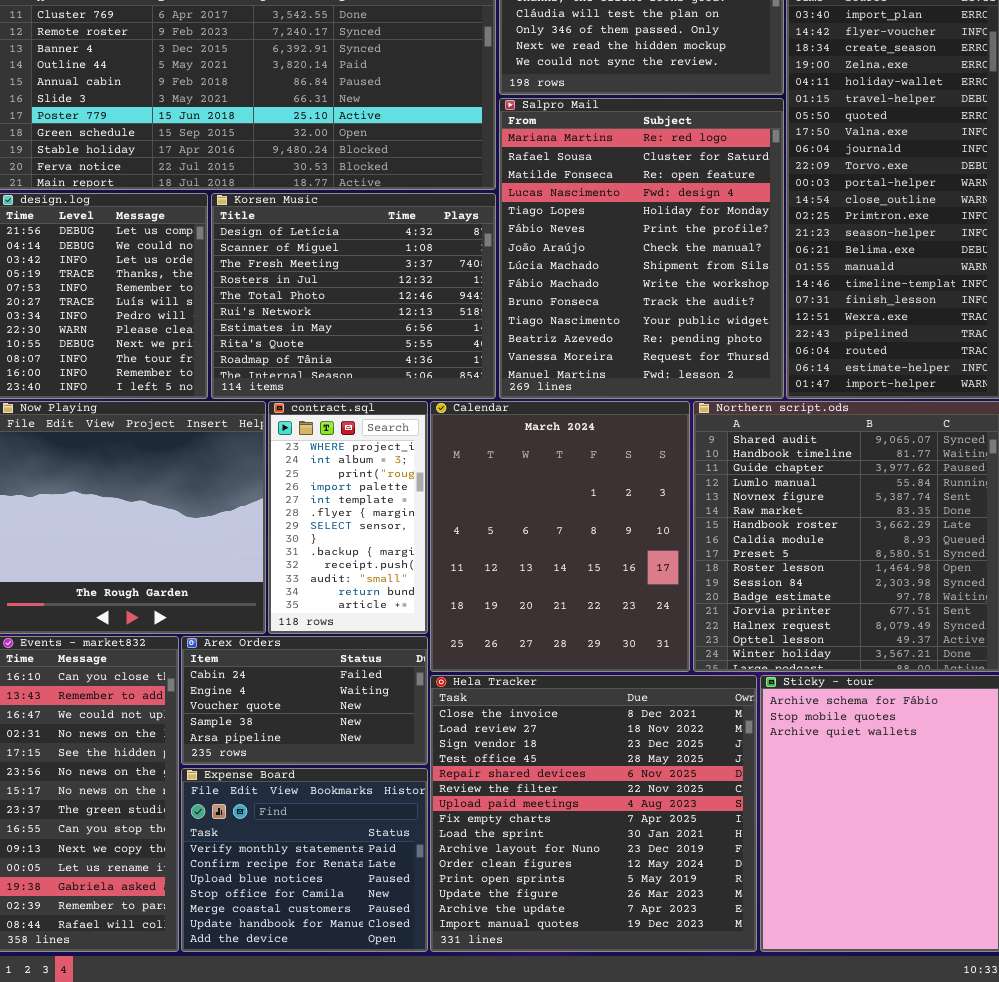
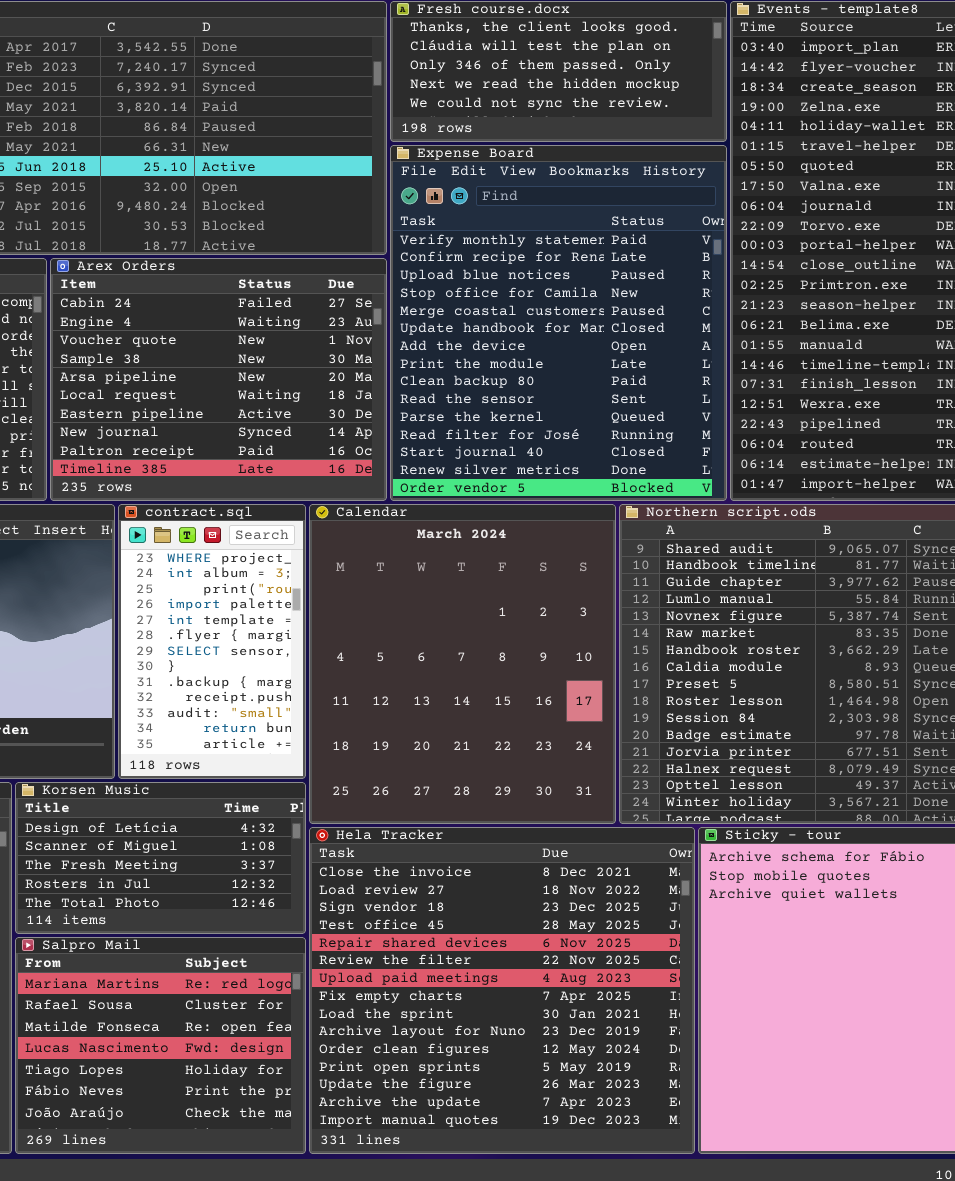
Salpro Mail: [499,98,784,399] -> [15,937,306,1154], moved, resized
Korsen Music: [211,193,496,399] -> [15,782,306,934], moved, resized
Arex Orders: [181,636,428,765] -> [50,258,387,501], moved, resized
Expense Board: [181,768,428,952] -> [390,145,727,501], moved, resized

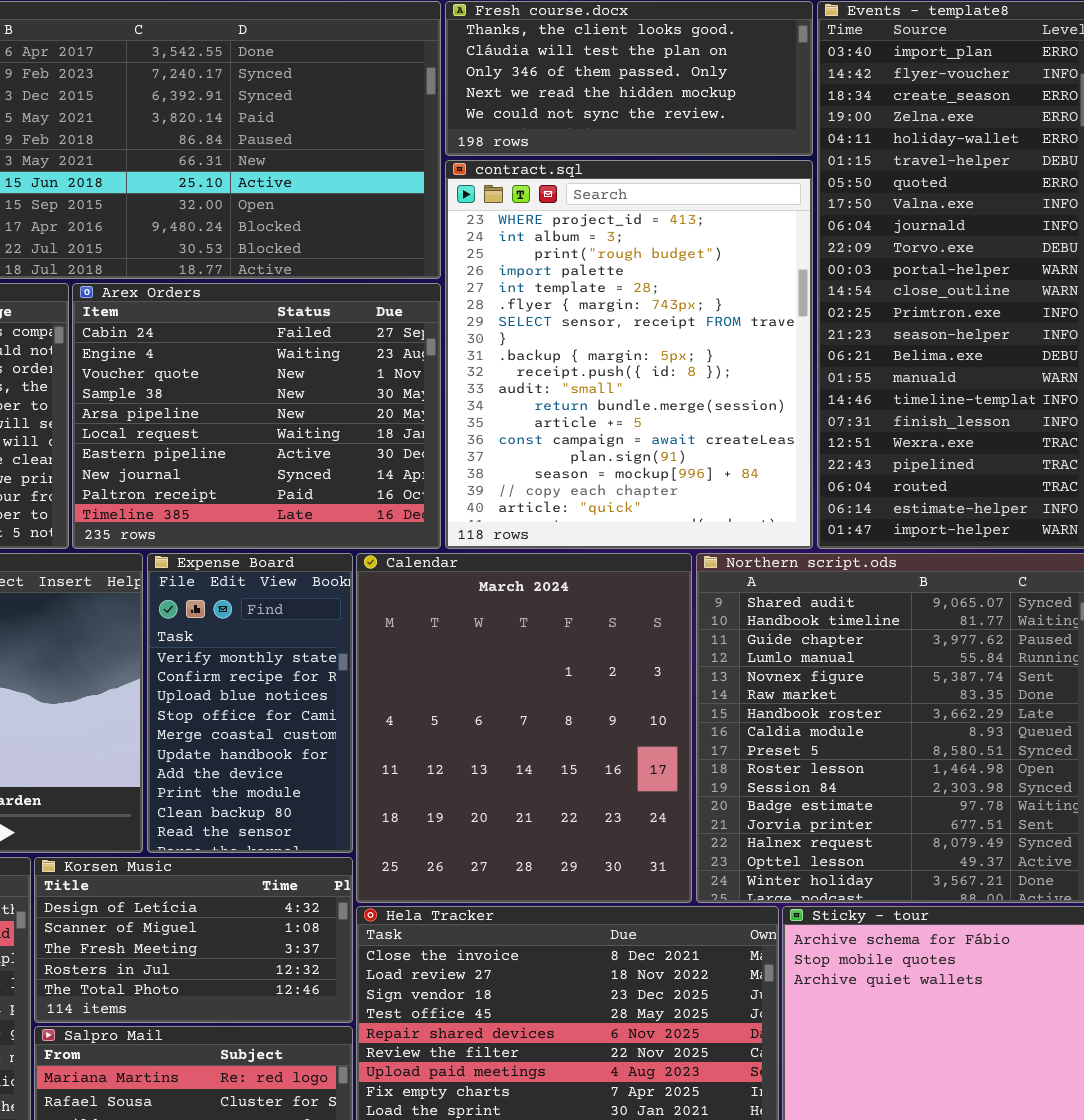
Expense Board: [390,145,727,501] -> [147,553,353,853], moved, resized
contract.sql: [118,504,306,779] -> [445,160,813,549], moved, resized

